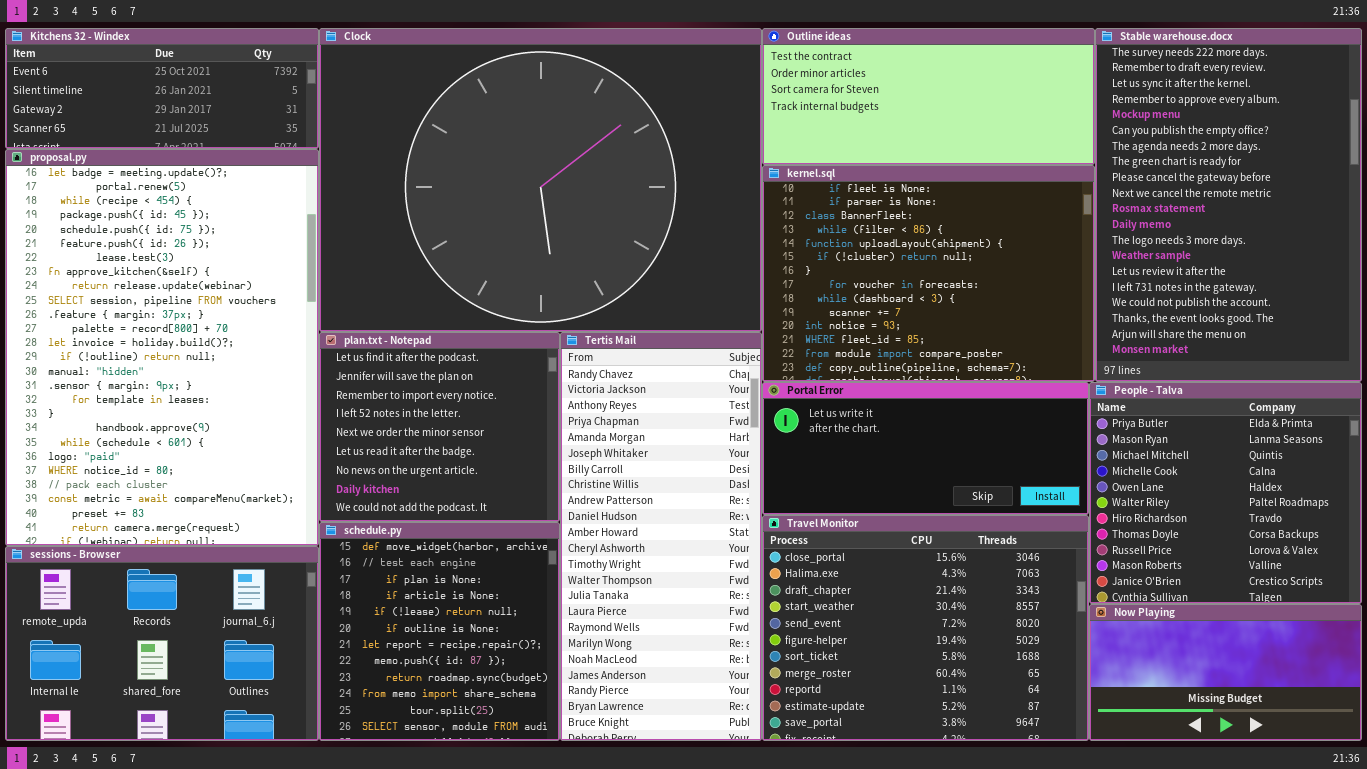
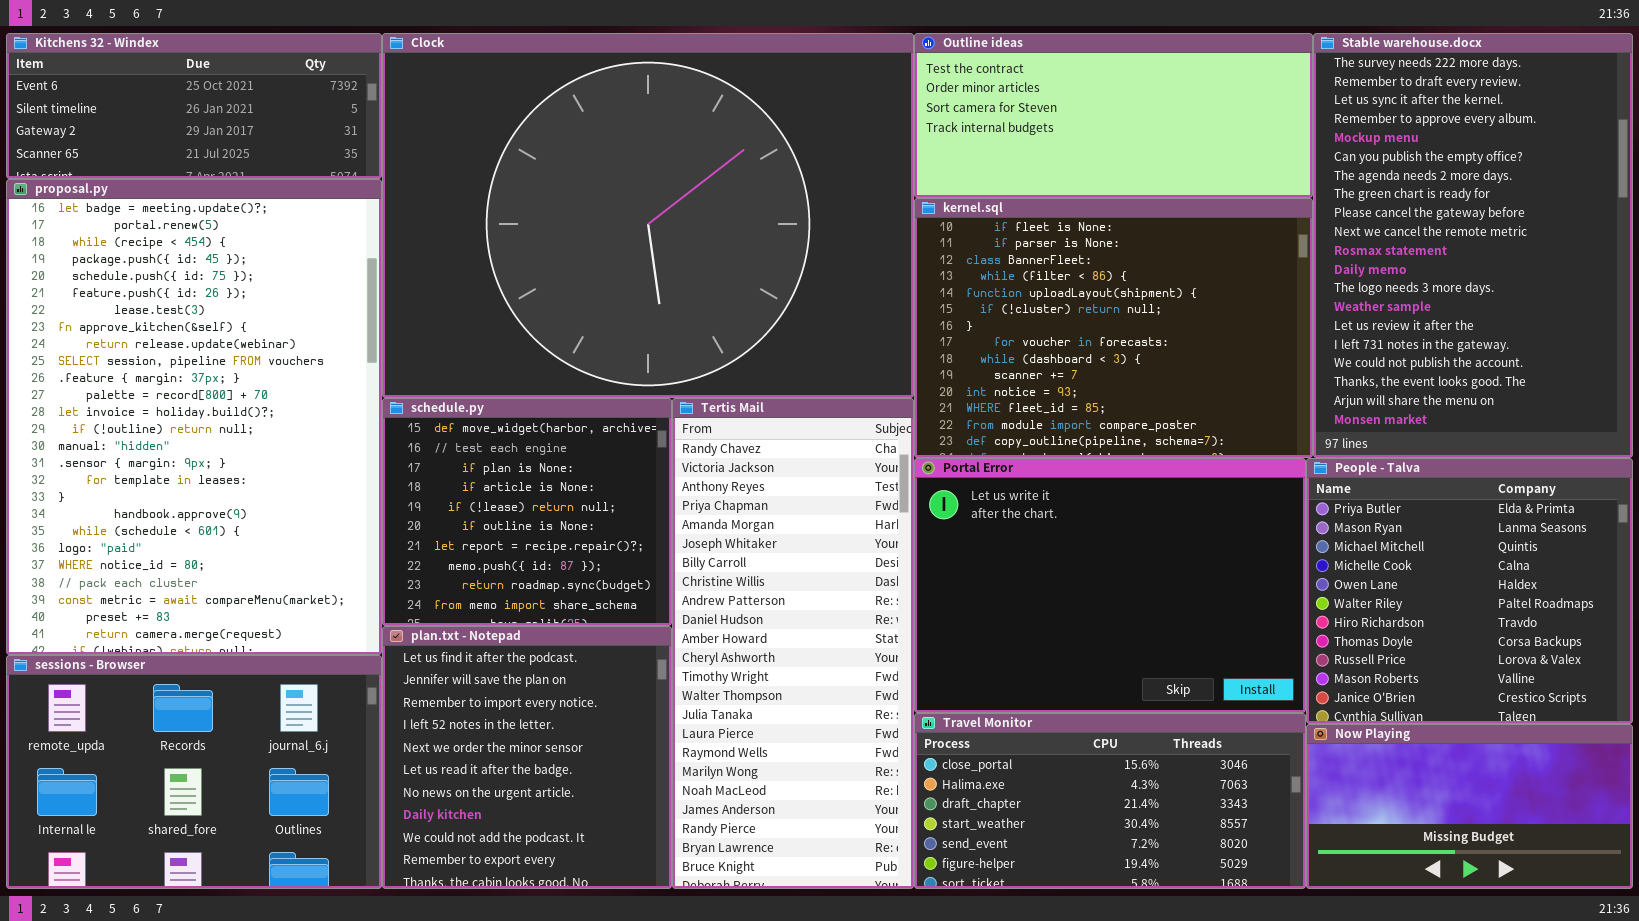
plan.txt - Notepad: [319,332,560,522] -> [382,626,672,889], moved, resized
Portal Error: [762,382,1089,515] -> [914,458,1306,713], resized
Travel Monitor: [762,515,1089,741] -> [914,713,1306,889], resized
schedule.py: [319,522,560,741] -> [382,398,672,626], moved, resized

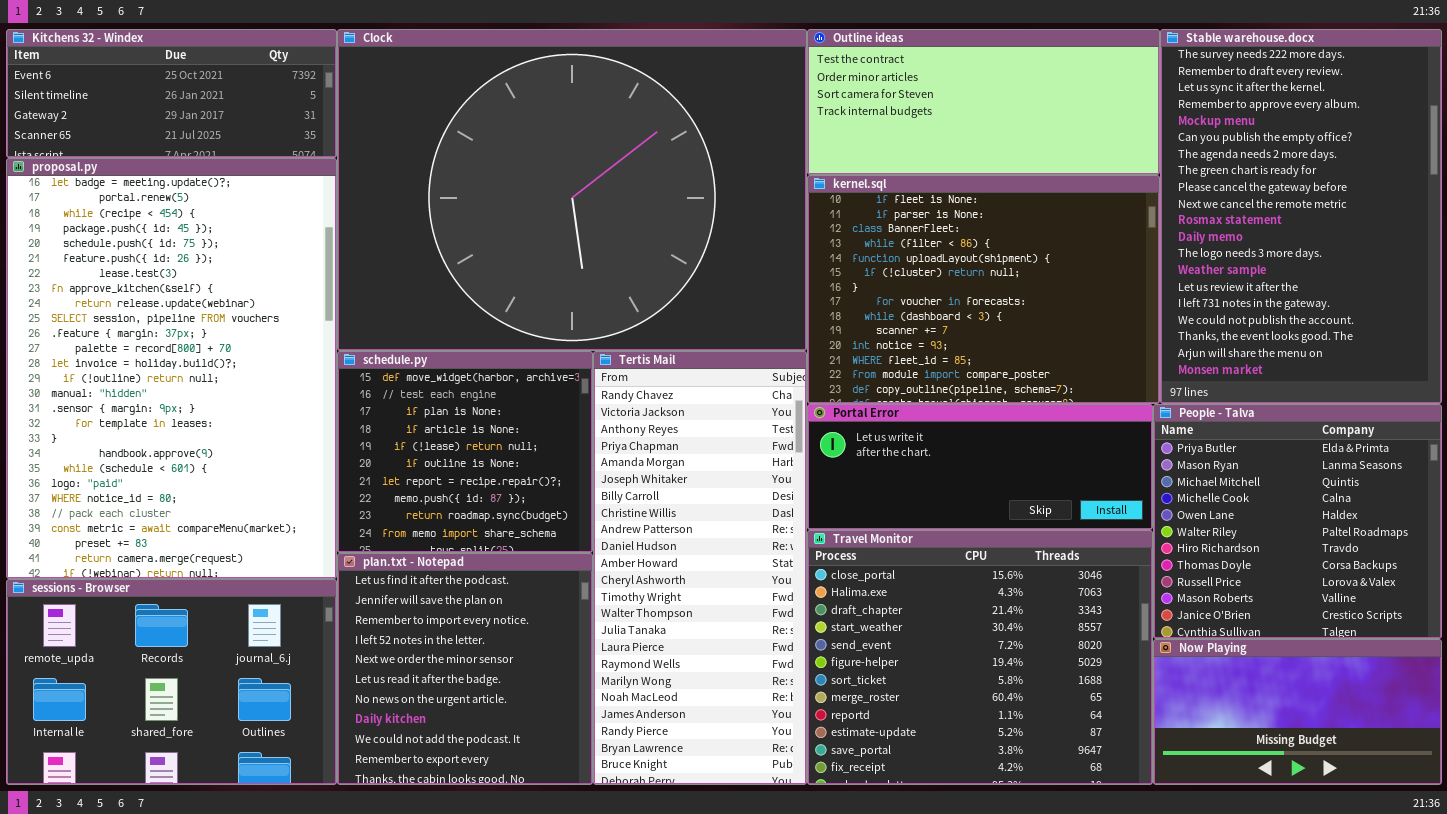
Portal Error: [914,458,1306,713] -> [807,404,1153,530], resized
Travel Monitor: [914,713,1306,889] -> [807,530,1153,785], resized

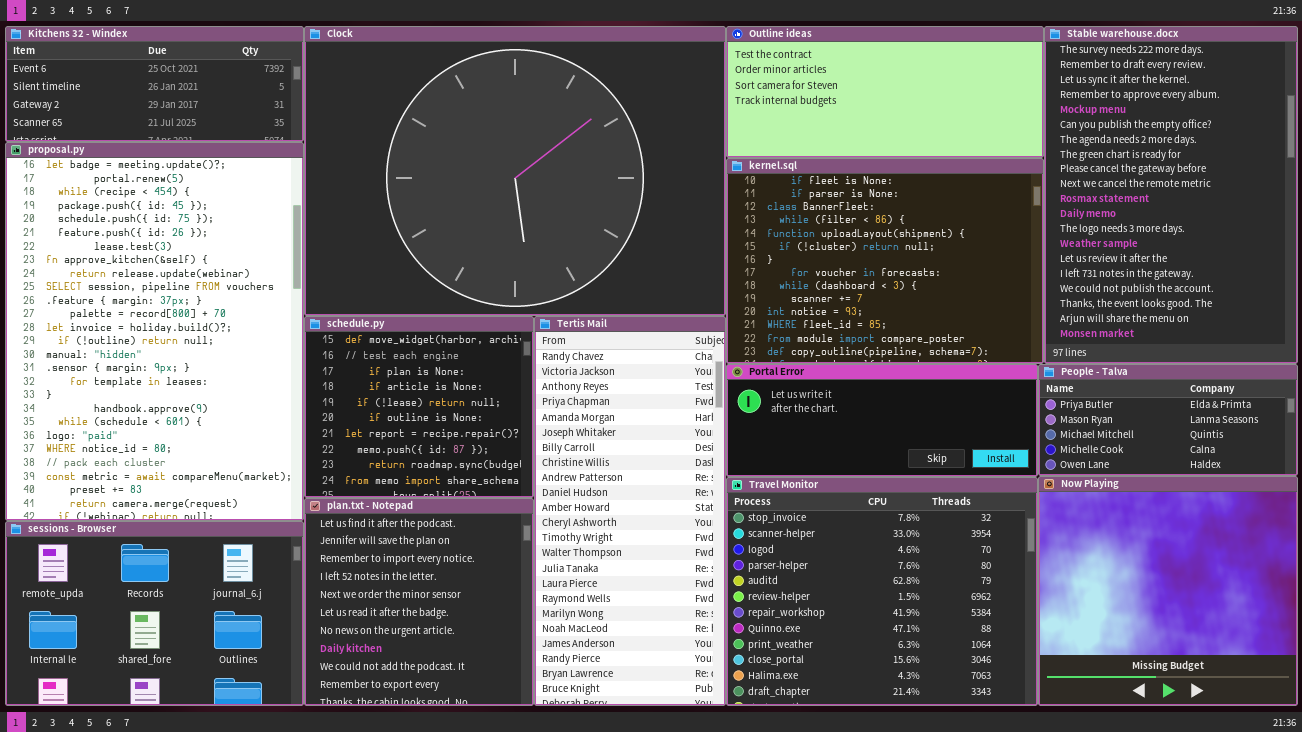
People - Talva: [1153,404,1442,639] -> [1038,364,1298,476], resized
Travel Monitor: [807,530,1153,785] -> [726,477,1038,706], scrolled up 9 rows
Now Playing: [1153,639,1442,785] -> [1038,476,1298,706], resized

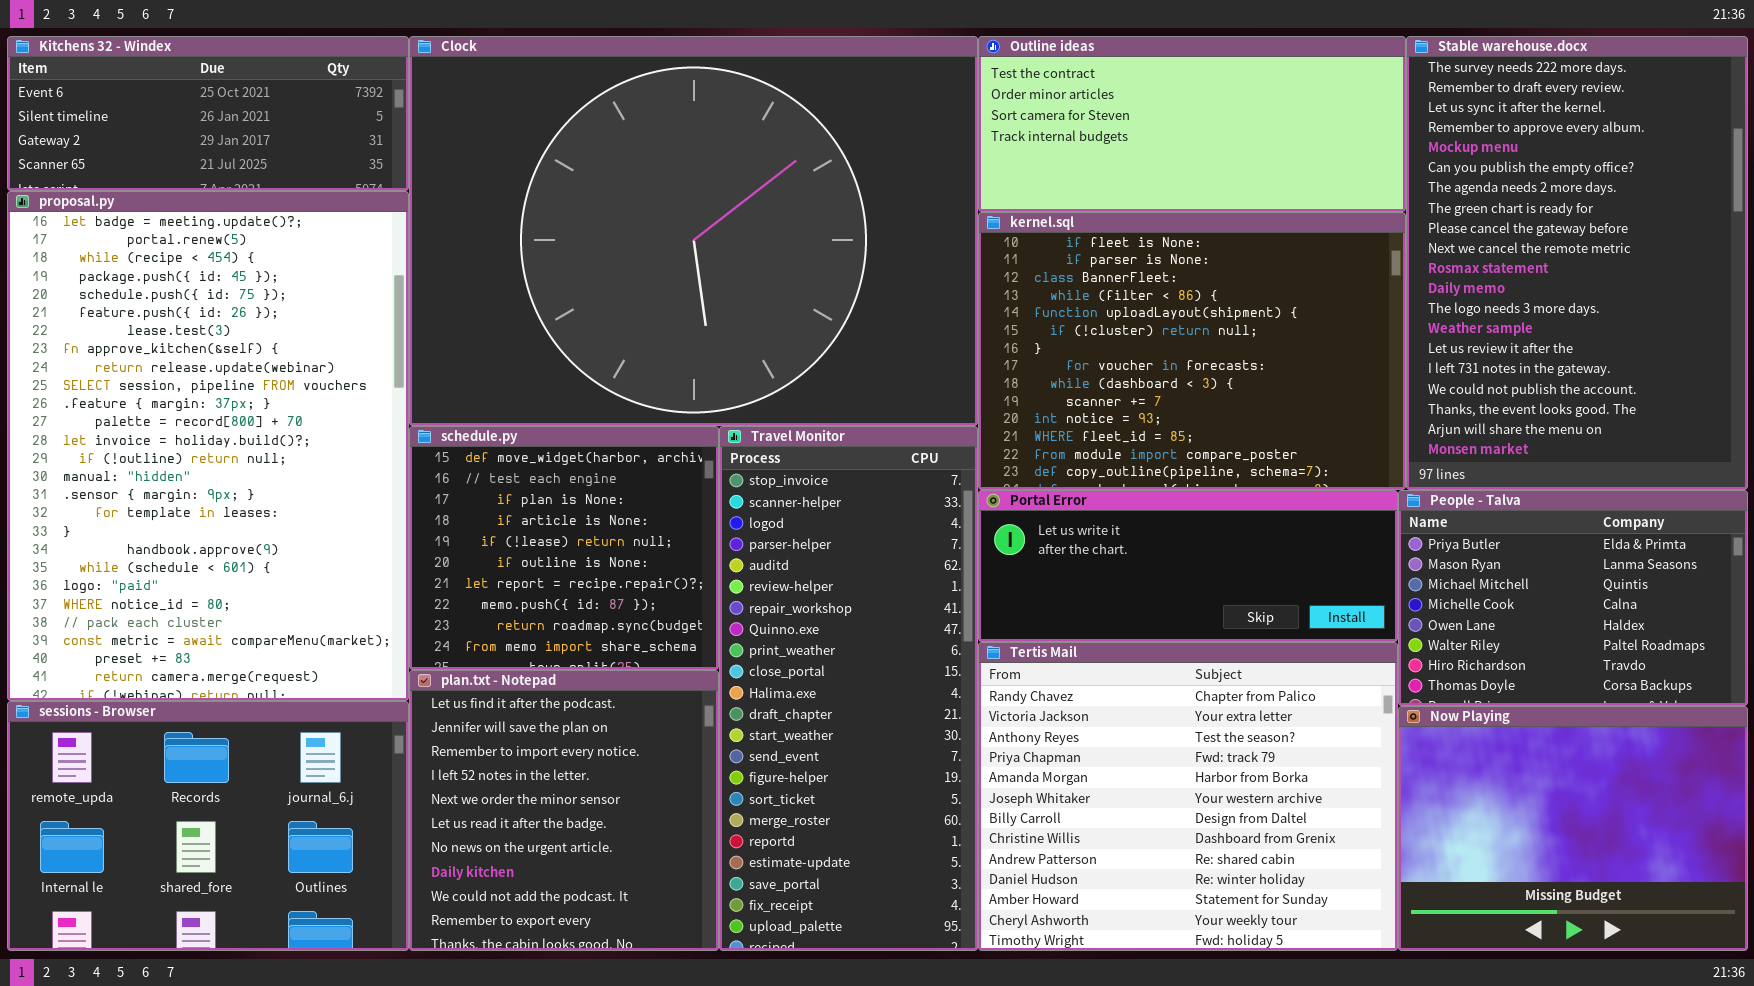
Tertis Mail: [534,316,726,706] -> [978,642,1398,951], moved, resized
People - Talva: [1038,364,1298,476] -> [1398,490,1748,706], resized
Now Playing: [1038,476,1298,706] -> [1398,706,1748,951], resized
Travel Monitor: [726,477,1038,706] -> [719,426,978,951], moved, resized

